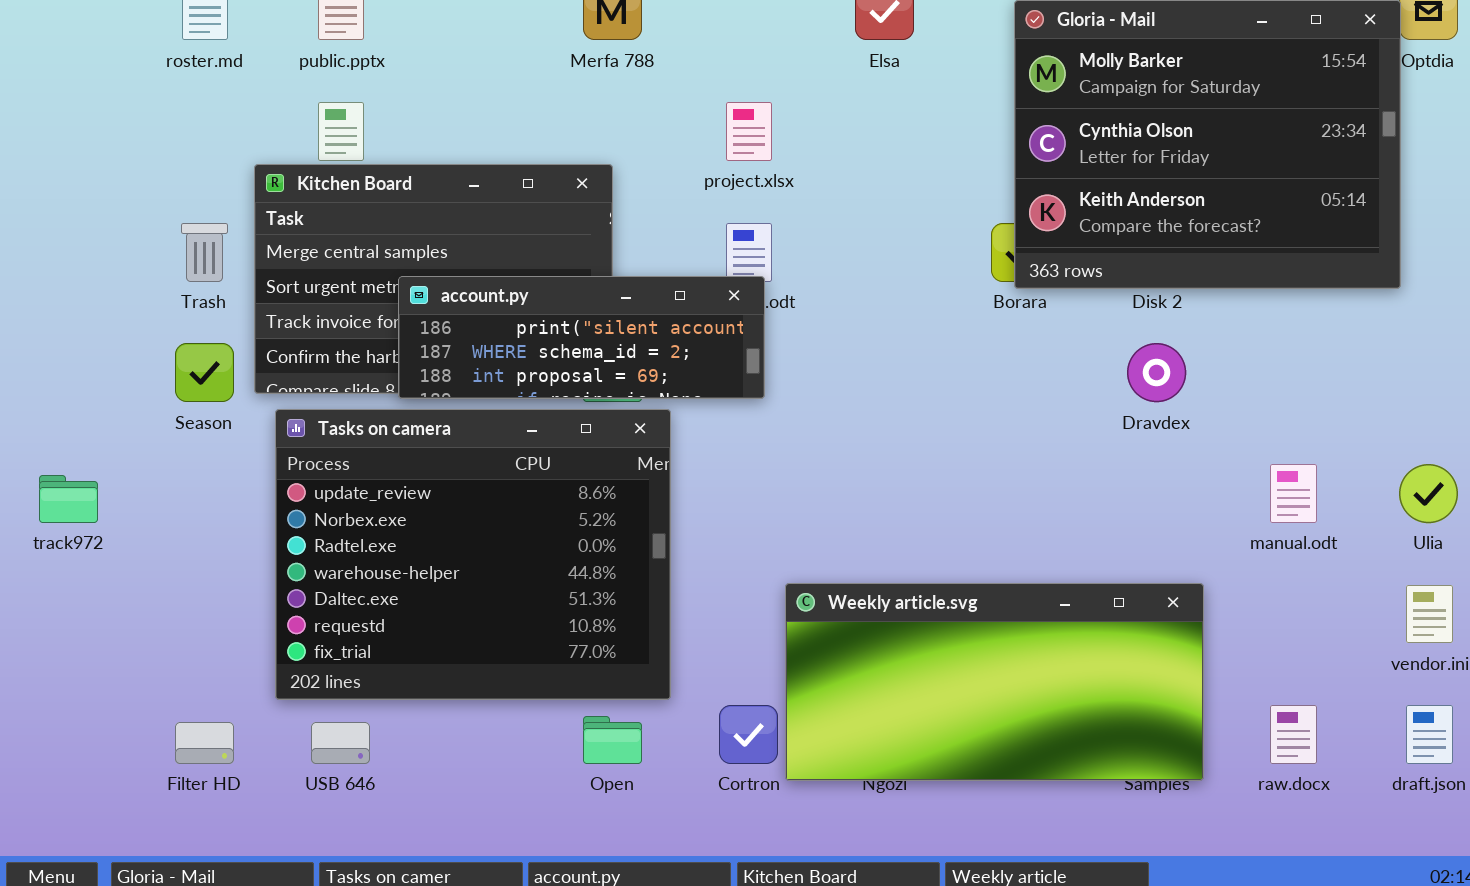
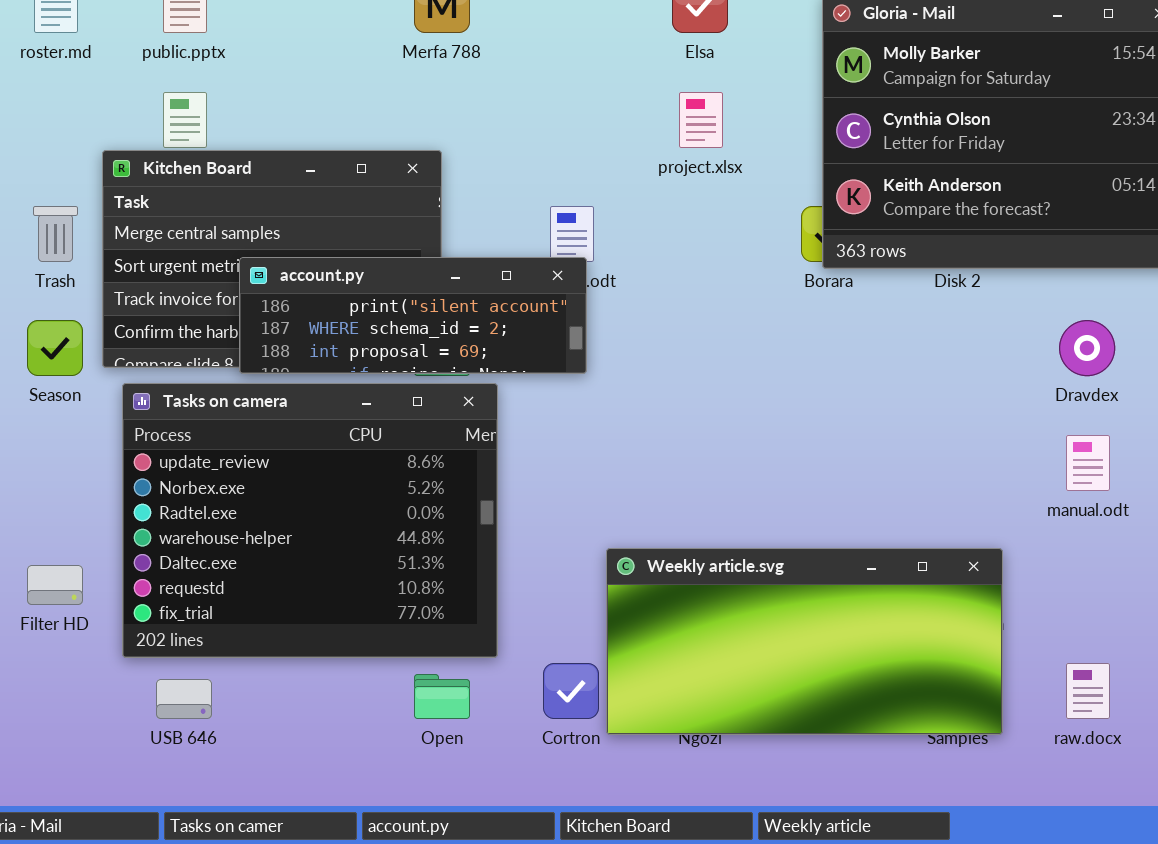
project.xlsx: [726,102,772,161] -> [679,92,723,148], moved
Dravdex: [1127,343,1186,402] -> [1059,320,1115,376], moved
Filter HD: [175,722,234,764] -> [27,565,83,605], moved

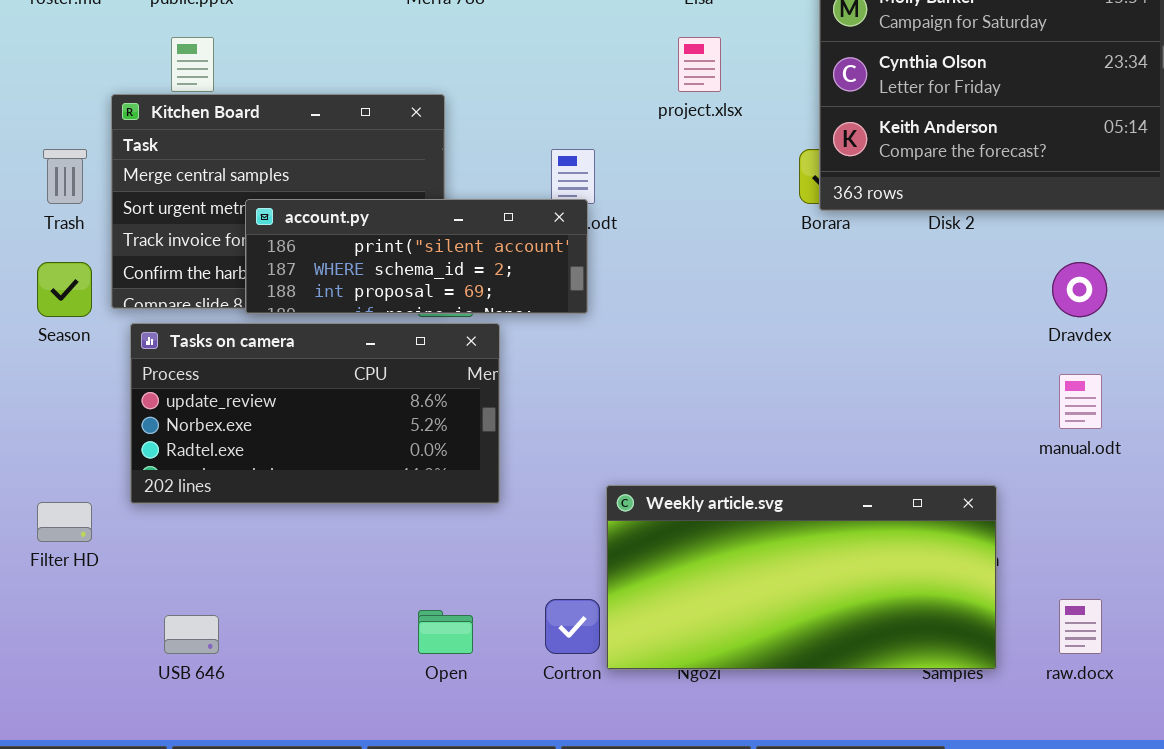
Tasks on camera: [122,383,498,658] -> [130,323,500,504], resized

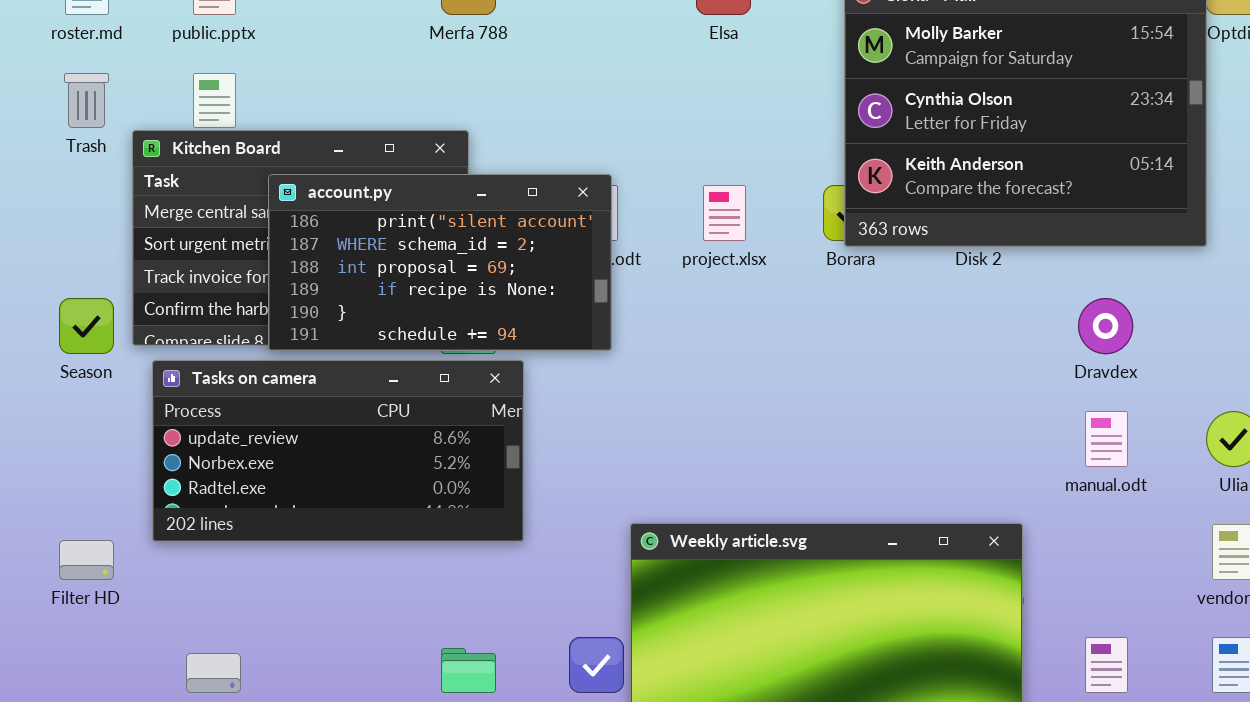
project.xlsx: [678,37,721,92] -> [703,185,746,241], moved
Trash: [43,149,87,204] -> [64,73,109,128], moved
account.py: [245,199,588,314] -> [268,174,612,351], resized

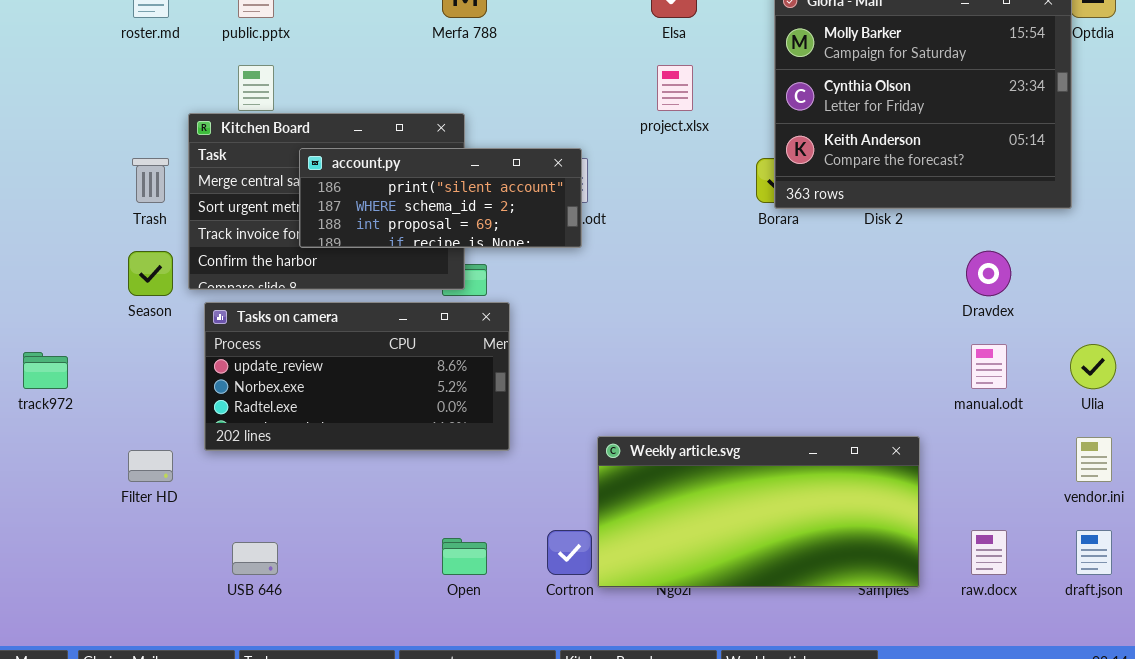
Trash: [64,73,109,128] -> [132,158,169,203], moved
account.py: [268,174,612,351] -> [299,148,582,248], resized
project.xlsx: [703,185,746,241] -> [657,65,693,111], moved

